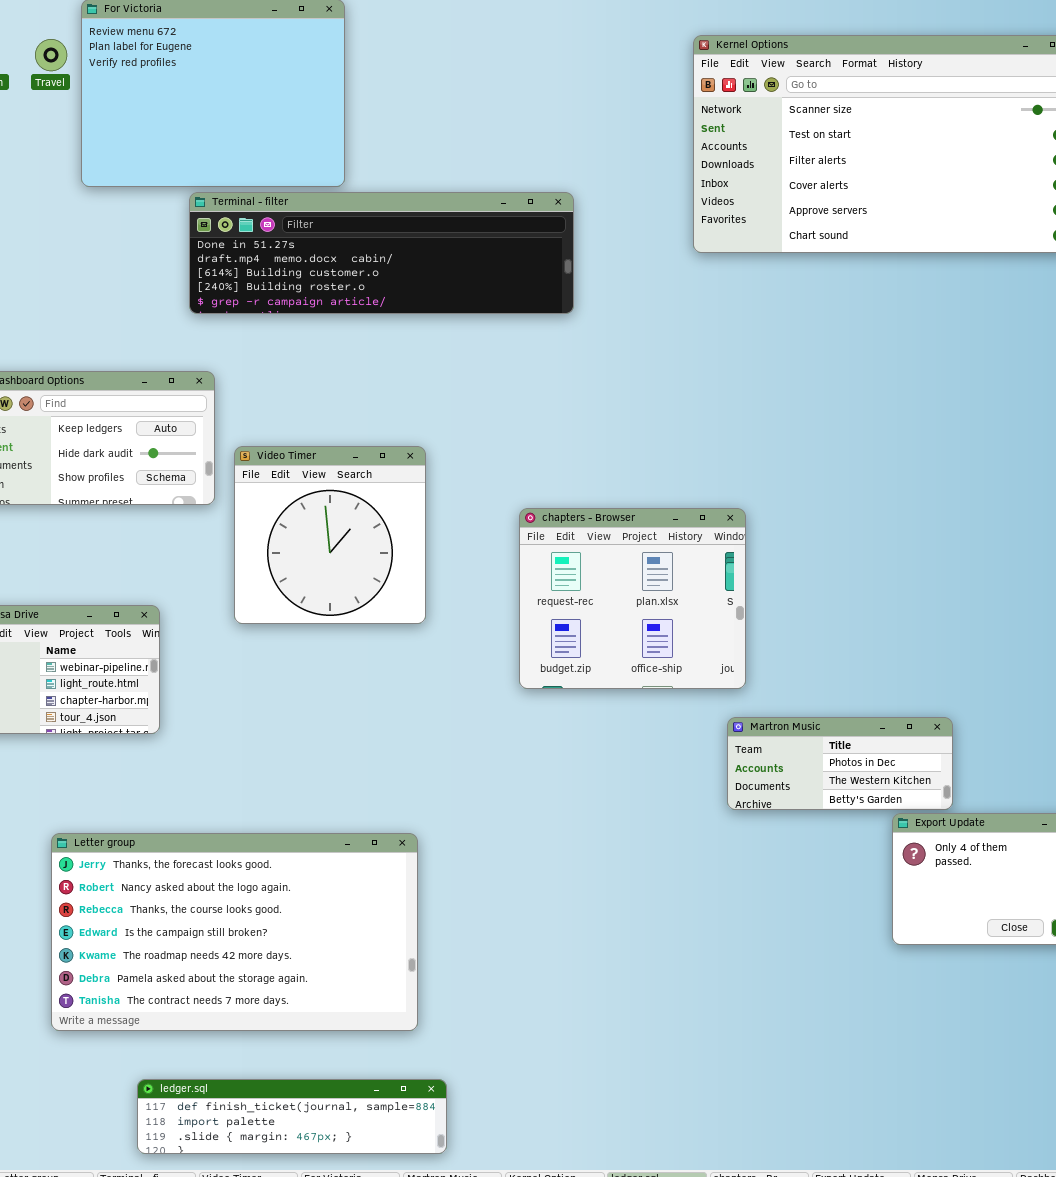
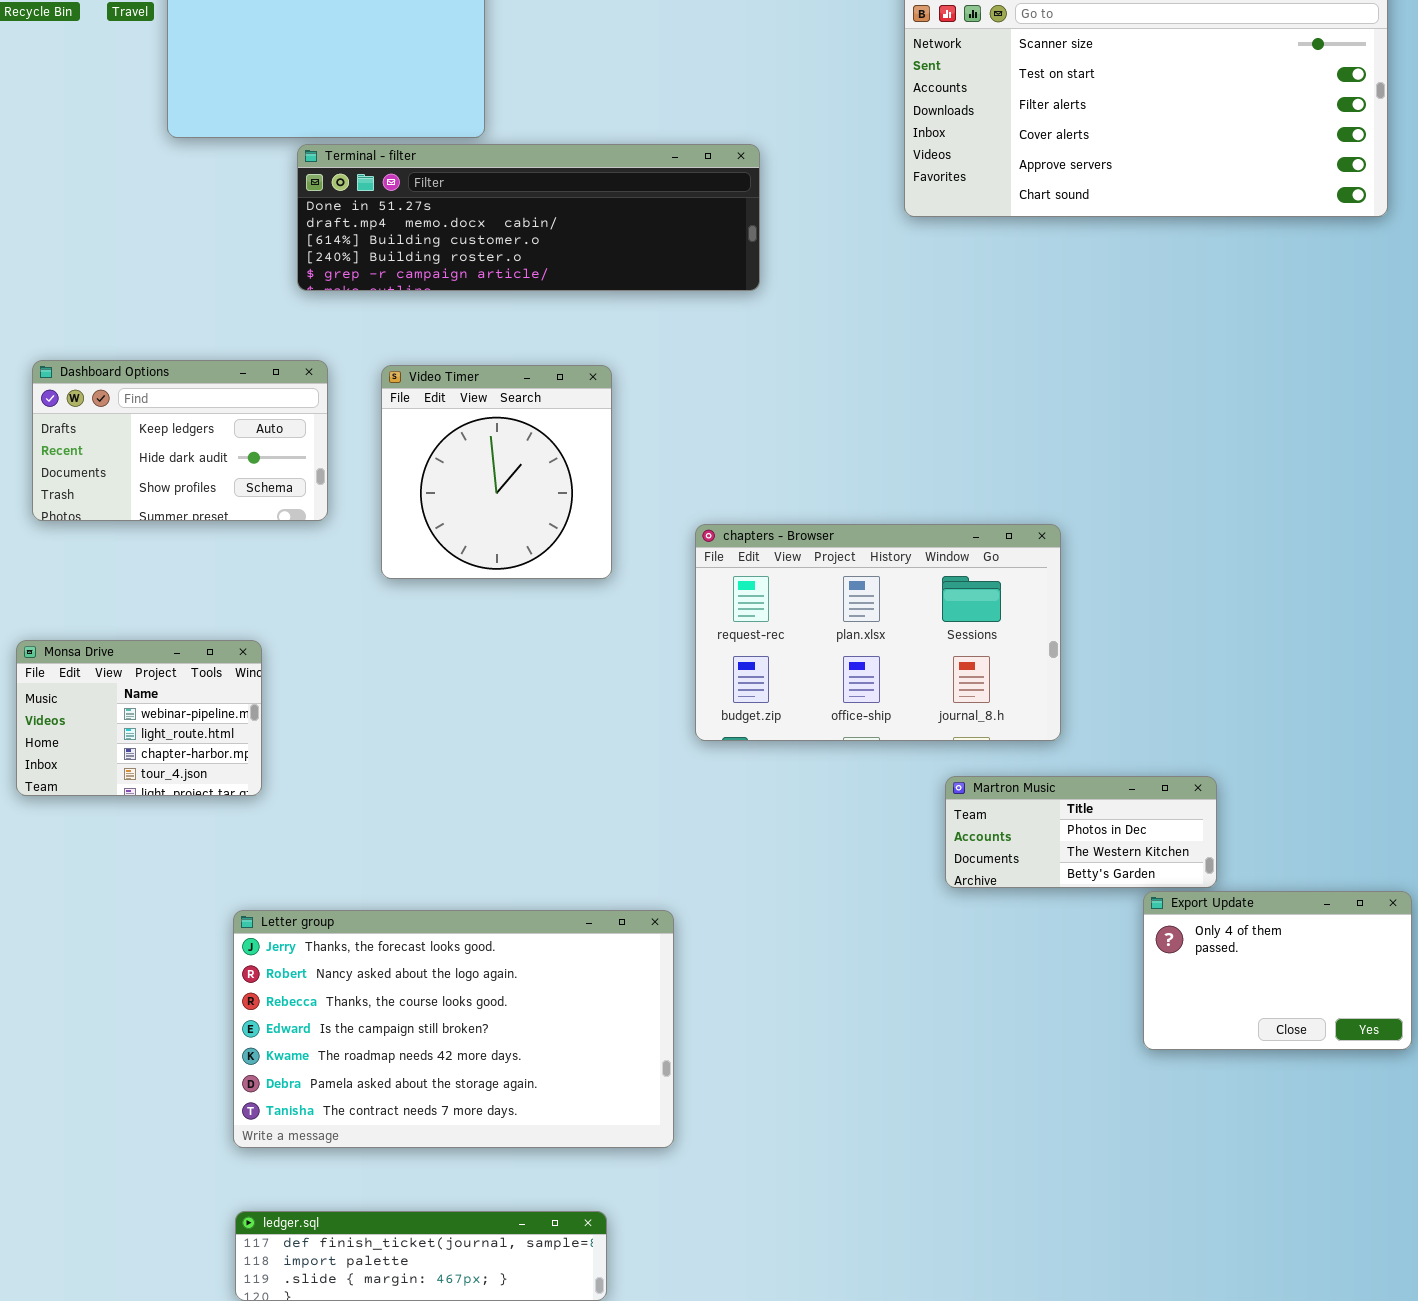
Video Timer: [234,446,426,624] -> [381,365,612,579], moved
chapters - Browser: [519,508,746,689] -> [695,524,1061,741], resized
Letter group: [51,833,418,1031] -> [233,910,674,1148], moved

